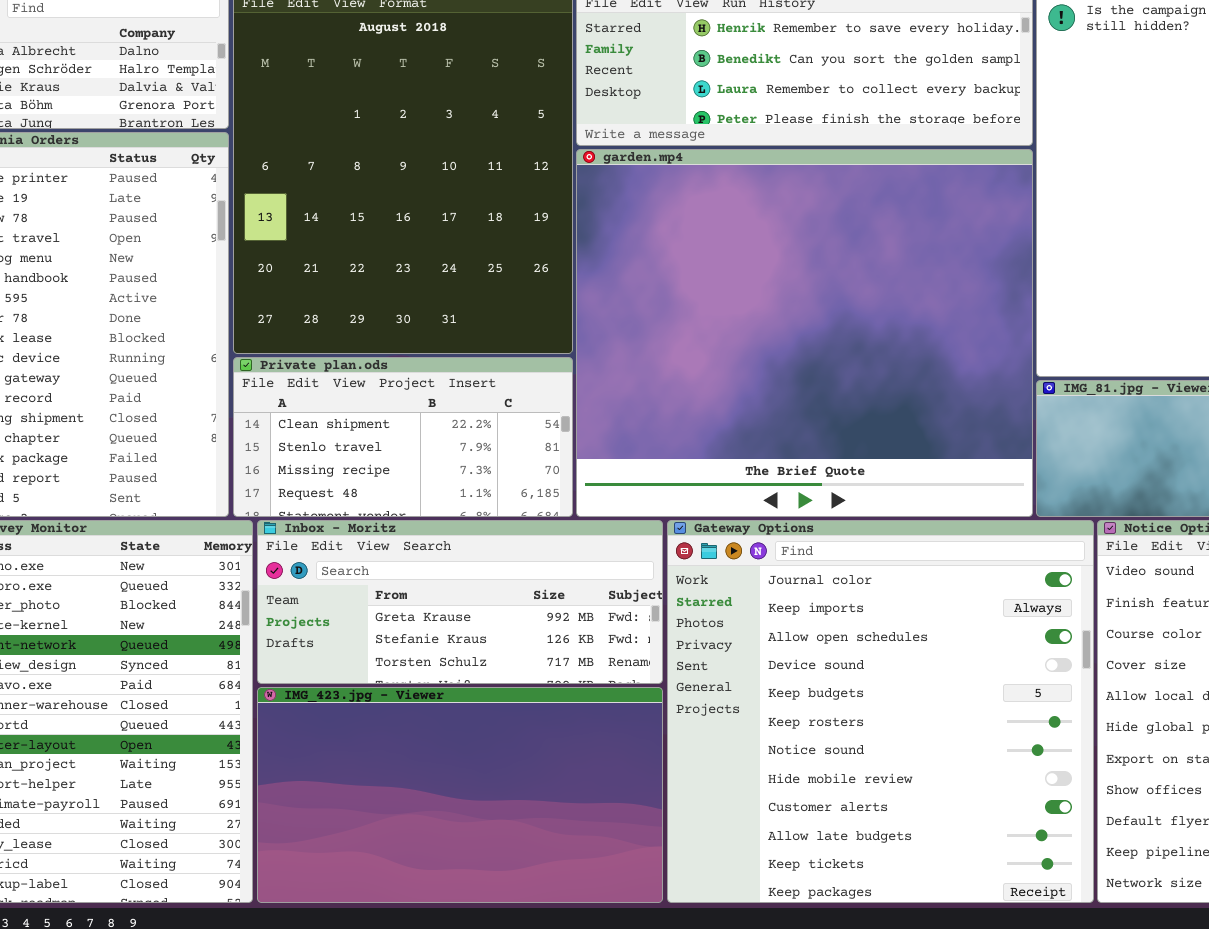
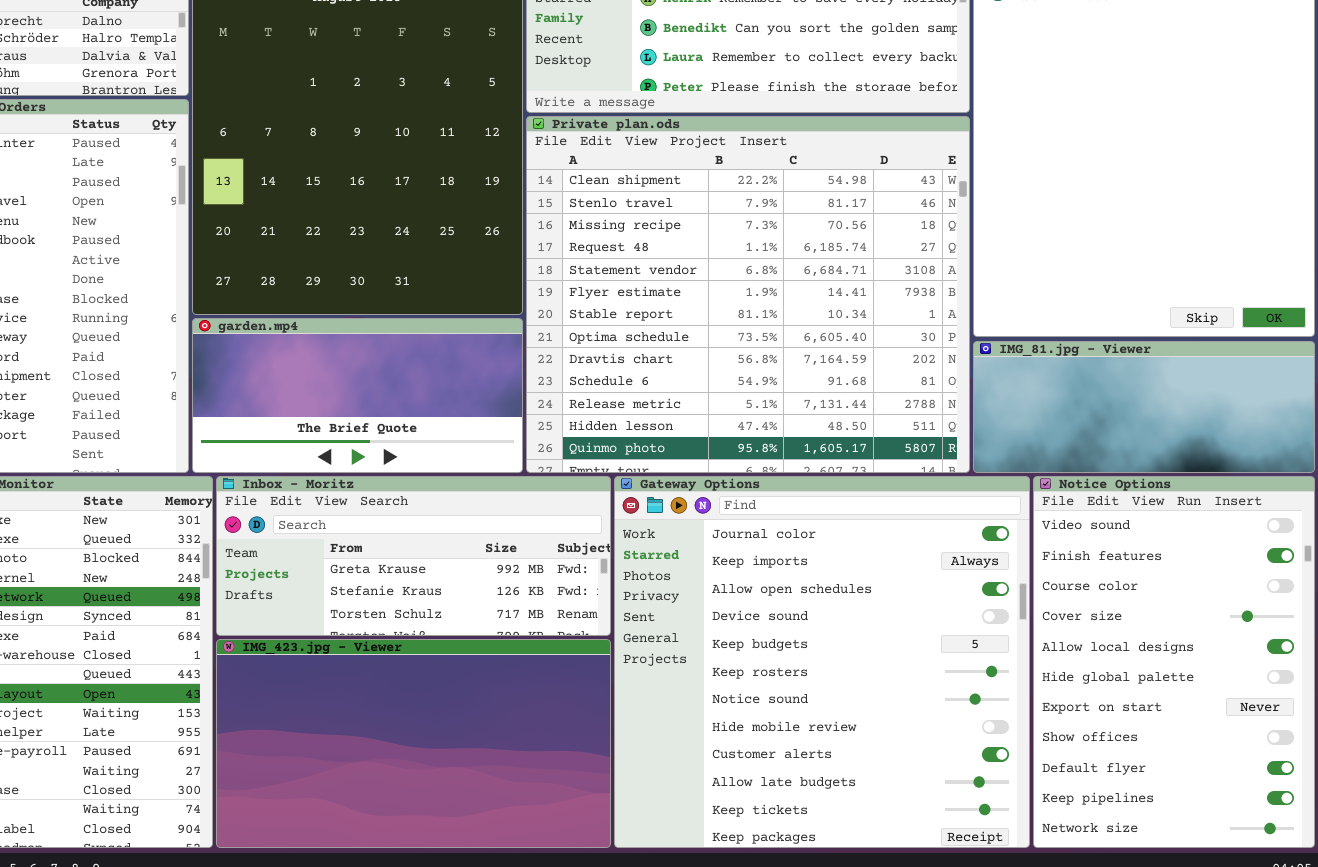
garden.mp4: [576,149,1033,517] -> [192,318,523,473], moved, resized
Private plan.ods: [233,357,573,517] -> [526,116,970,473], moved, resized

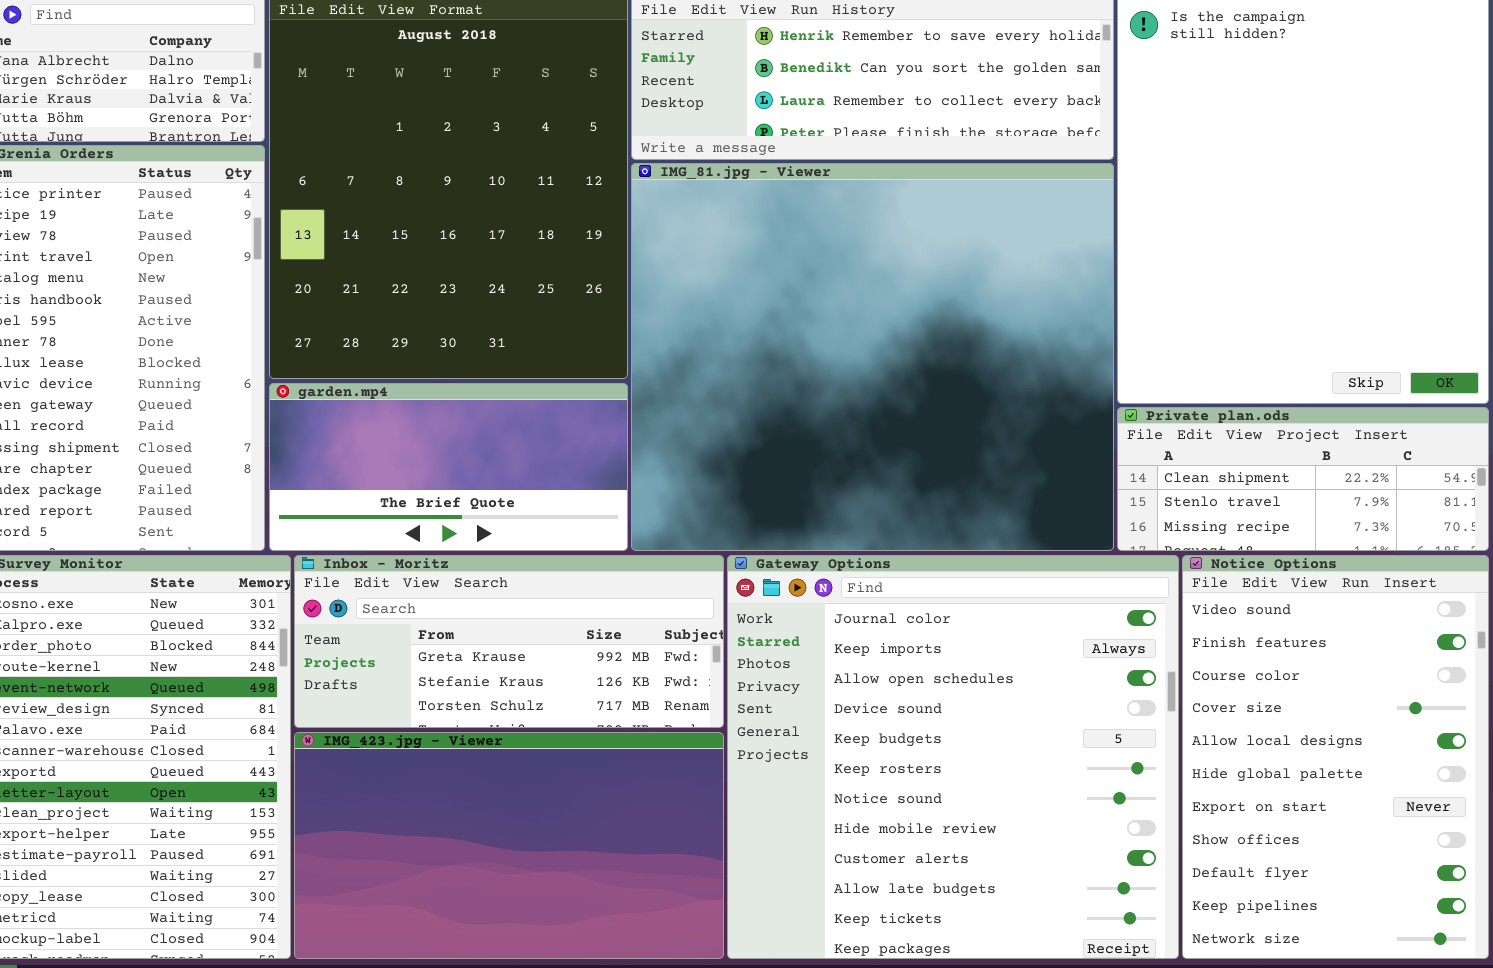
Private plan.ods: [526,116,970,473] -> [1117,407,1489,551], moved, resized
IMG_81.jpg - Viewer: [973,341,1315,473] -> [631,163,1114,551], moved, resized

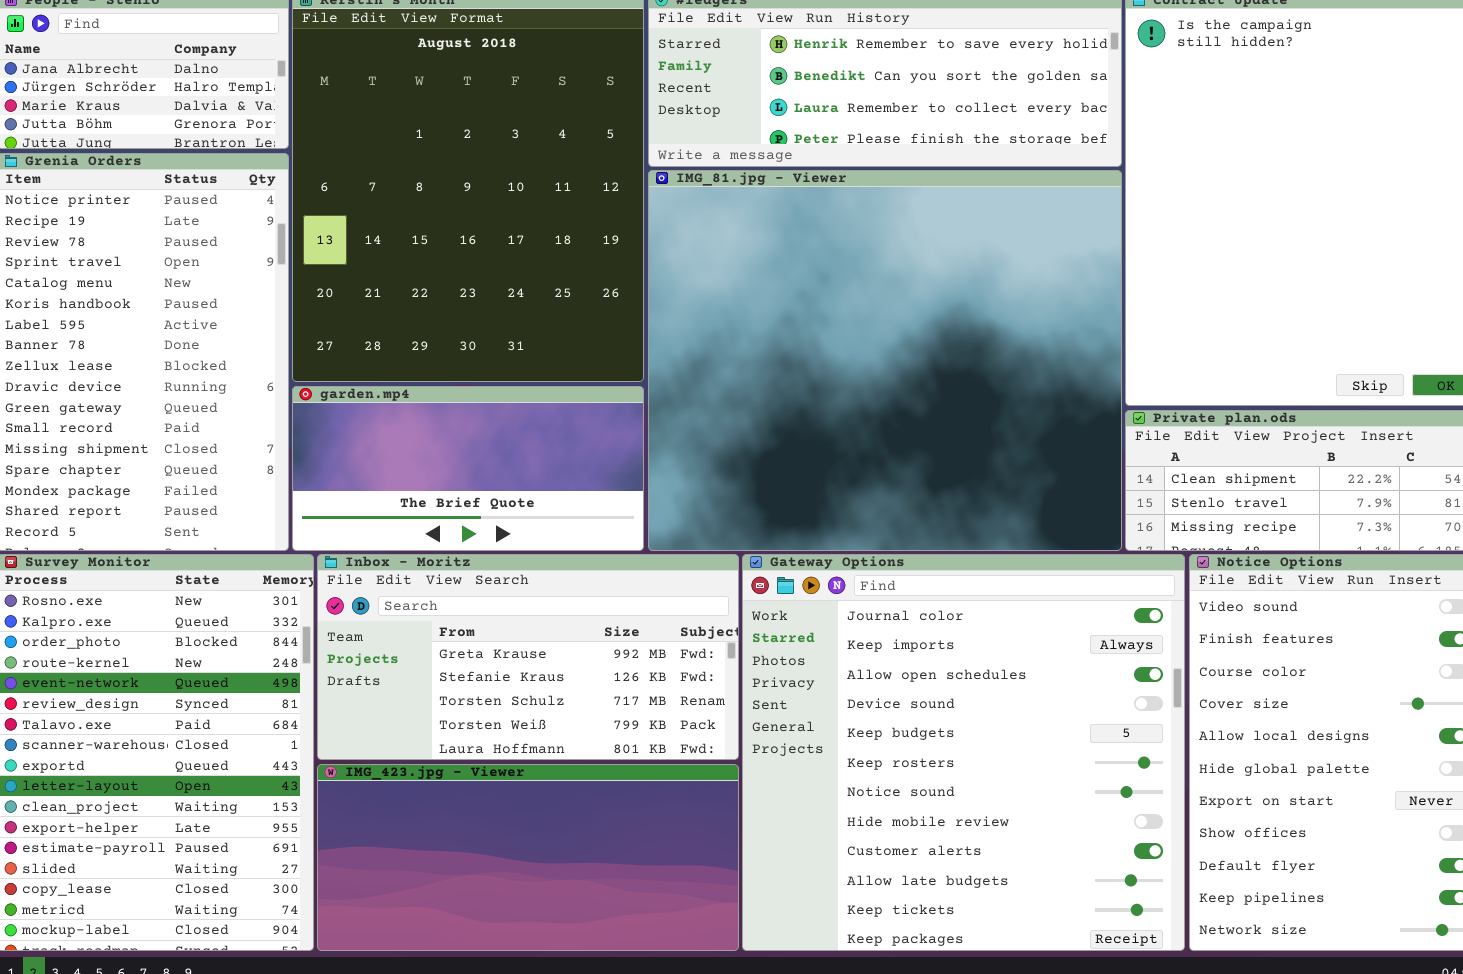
Inbox - Moritz: [294,555,724,728] -> [317,554,739,760], resized
IMG_423.jpg - Viewer: [294,732,724,959] -> [317,764,739,951], resized

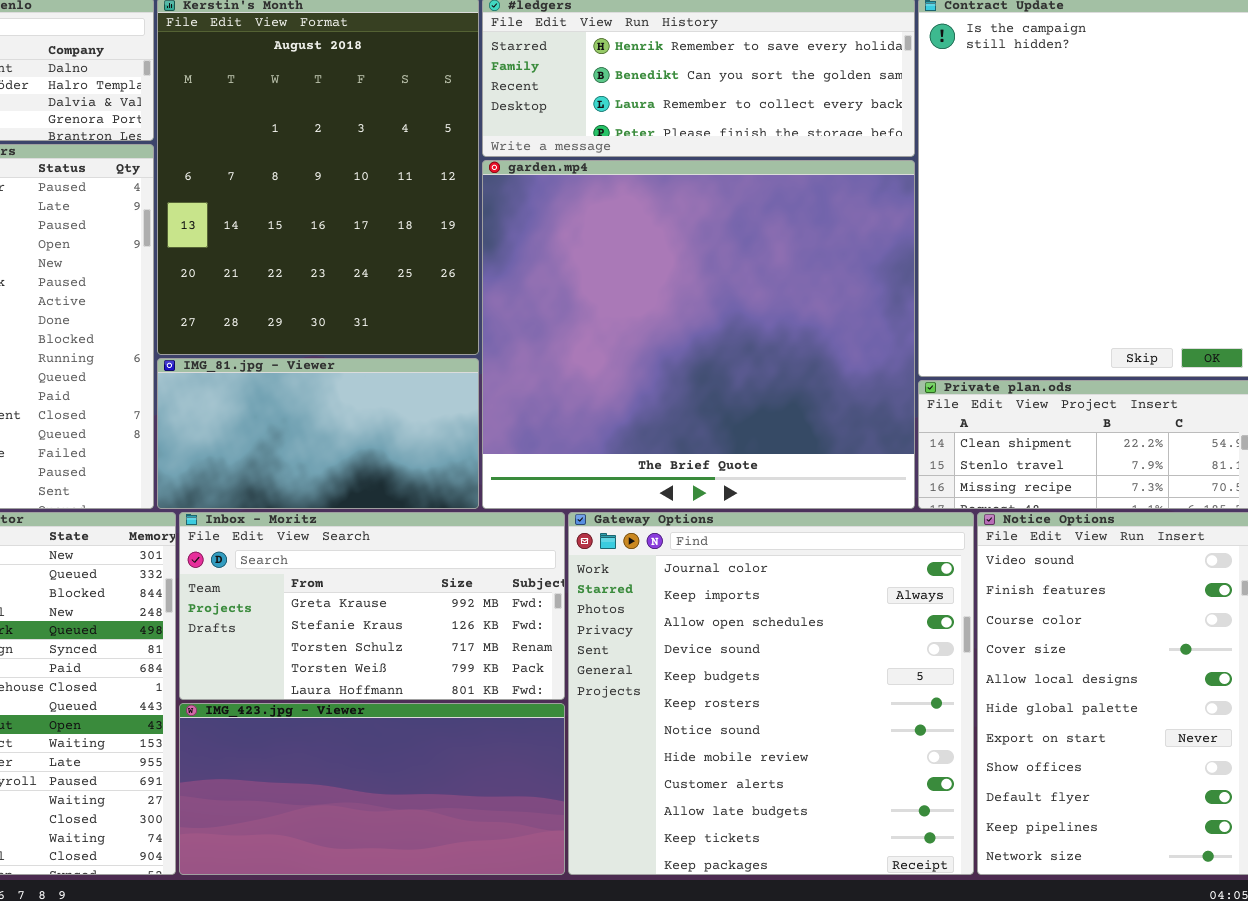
IMG_81.jpg - Viewer: [648,170,1122,551] -> [157,358,479,509], moved, resized
garden.mp4: [292,386,644,551] -> [482,160,915,509], moved, resized

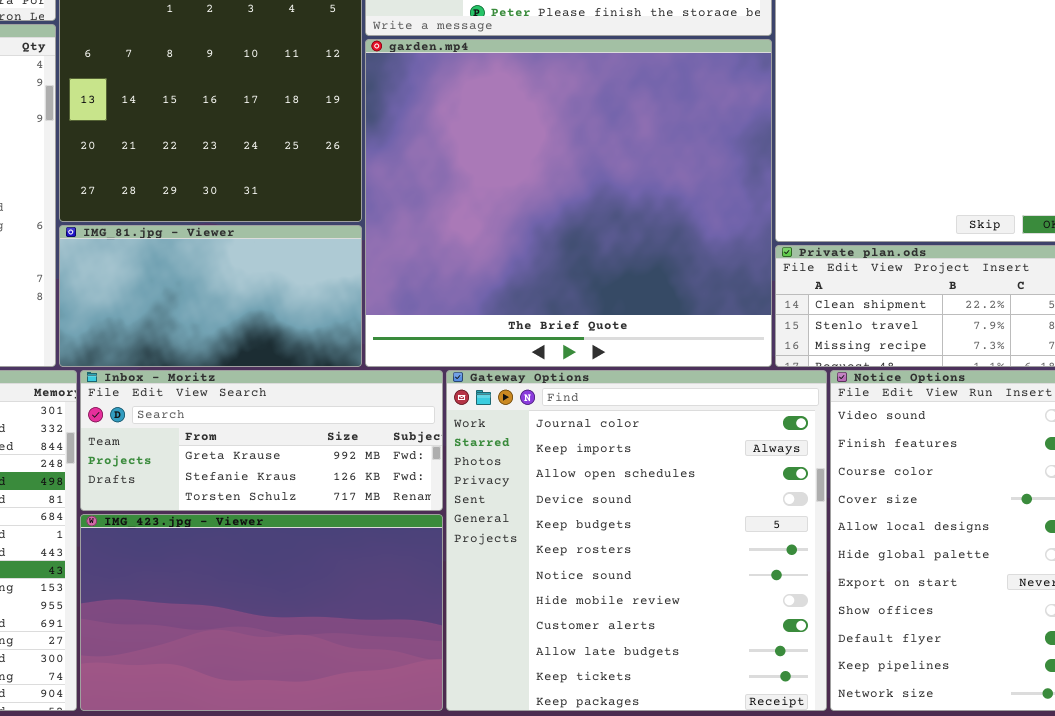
Inbox - Moritz: [179,512,565,700] -> [80,370,443,511], resized
IMG_423.jpg - Viewer: [179,703,565,875] -> [80,514,443,711], resized

